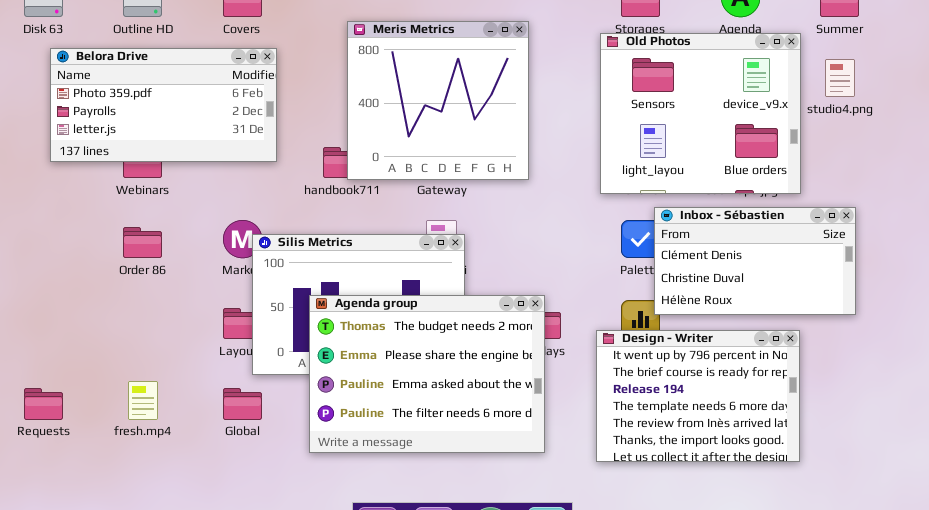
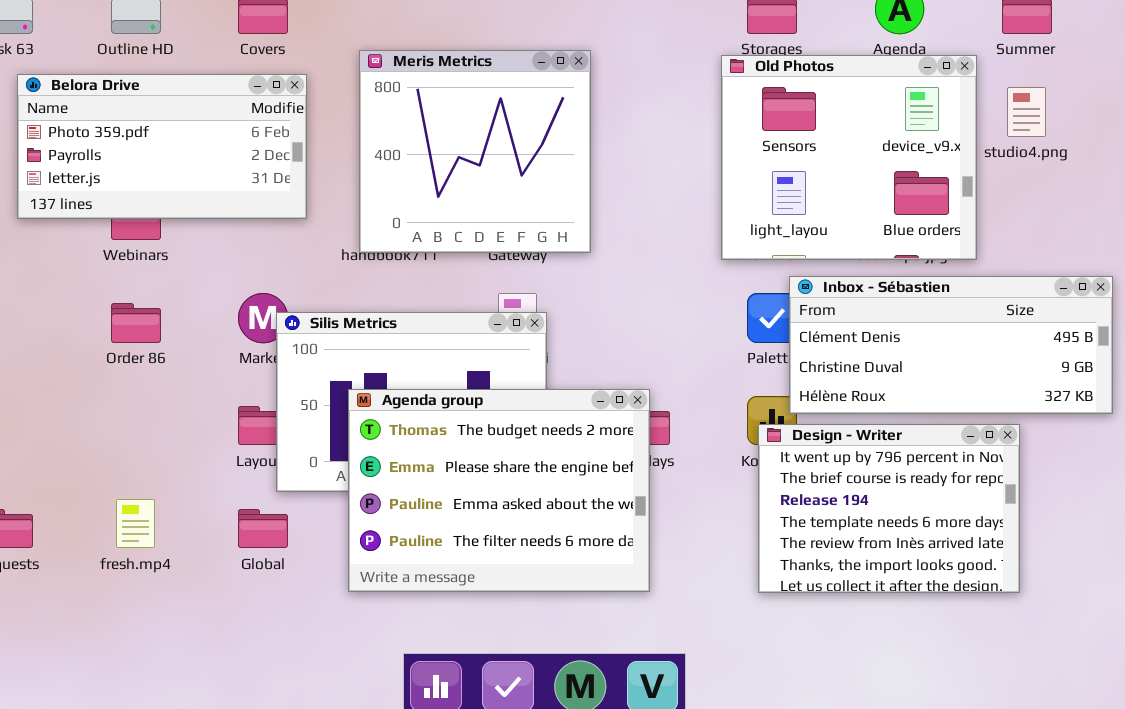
Meris Metrics: [347,21,529,180] -> [359,50,591,253], moved
Inbox - Sébastien: [654,207,856,315] -> [789,276,1113,414], resized
Design - Writer: [596,330,800,462] -> [758,424,1020,593], moved

